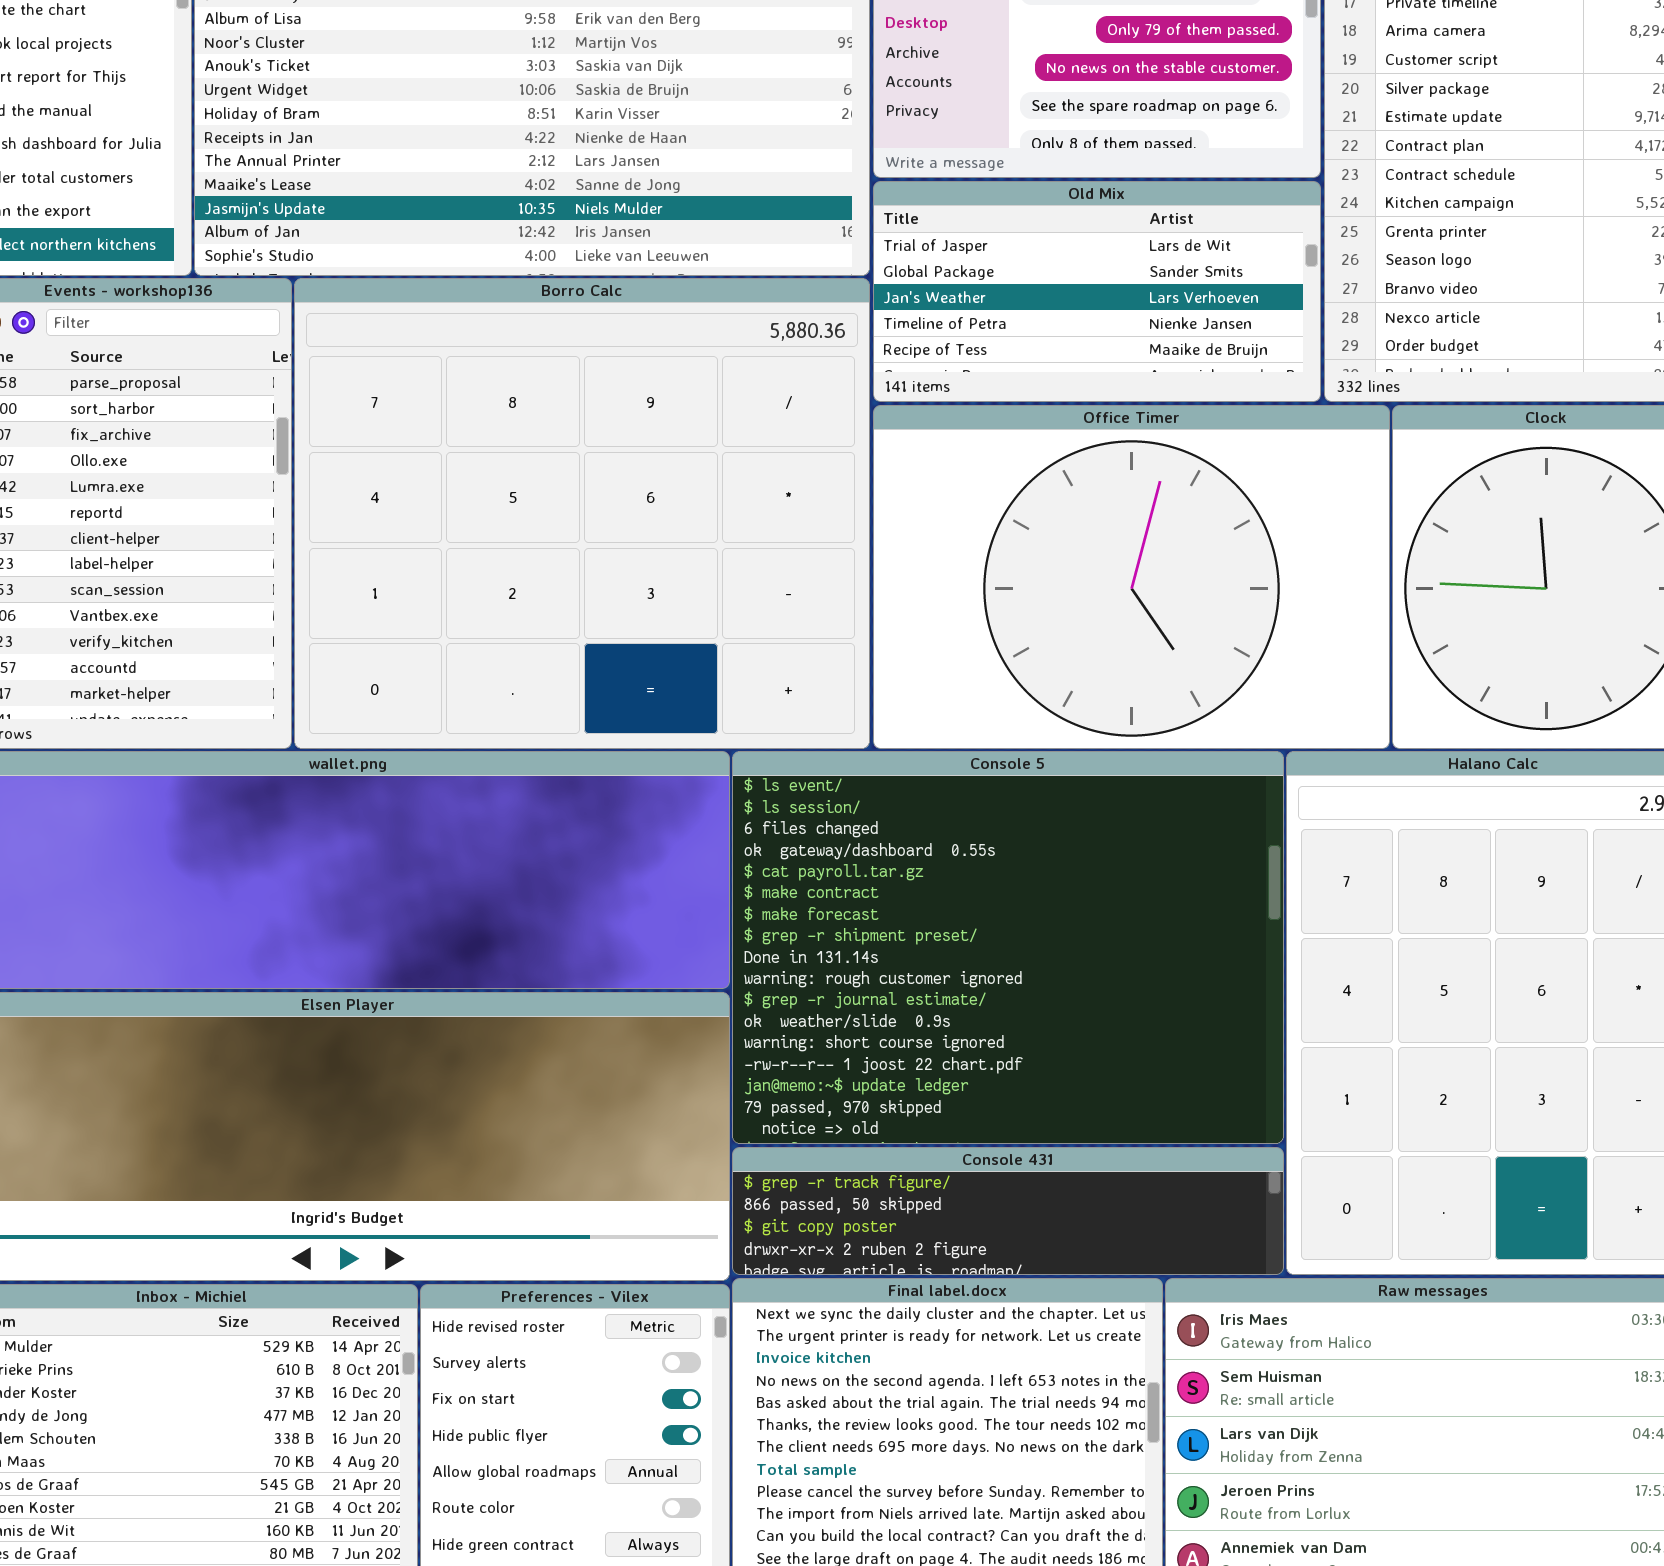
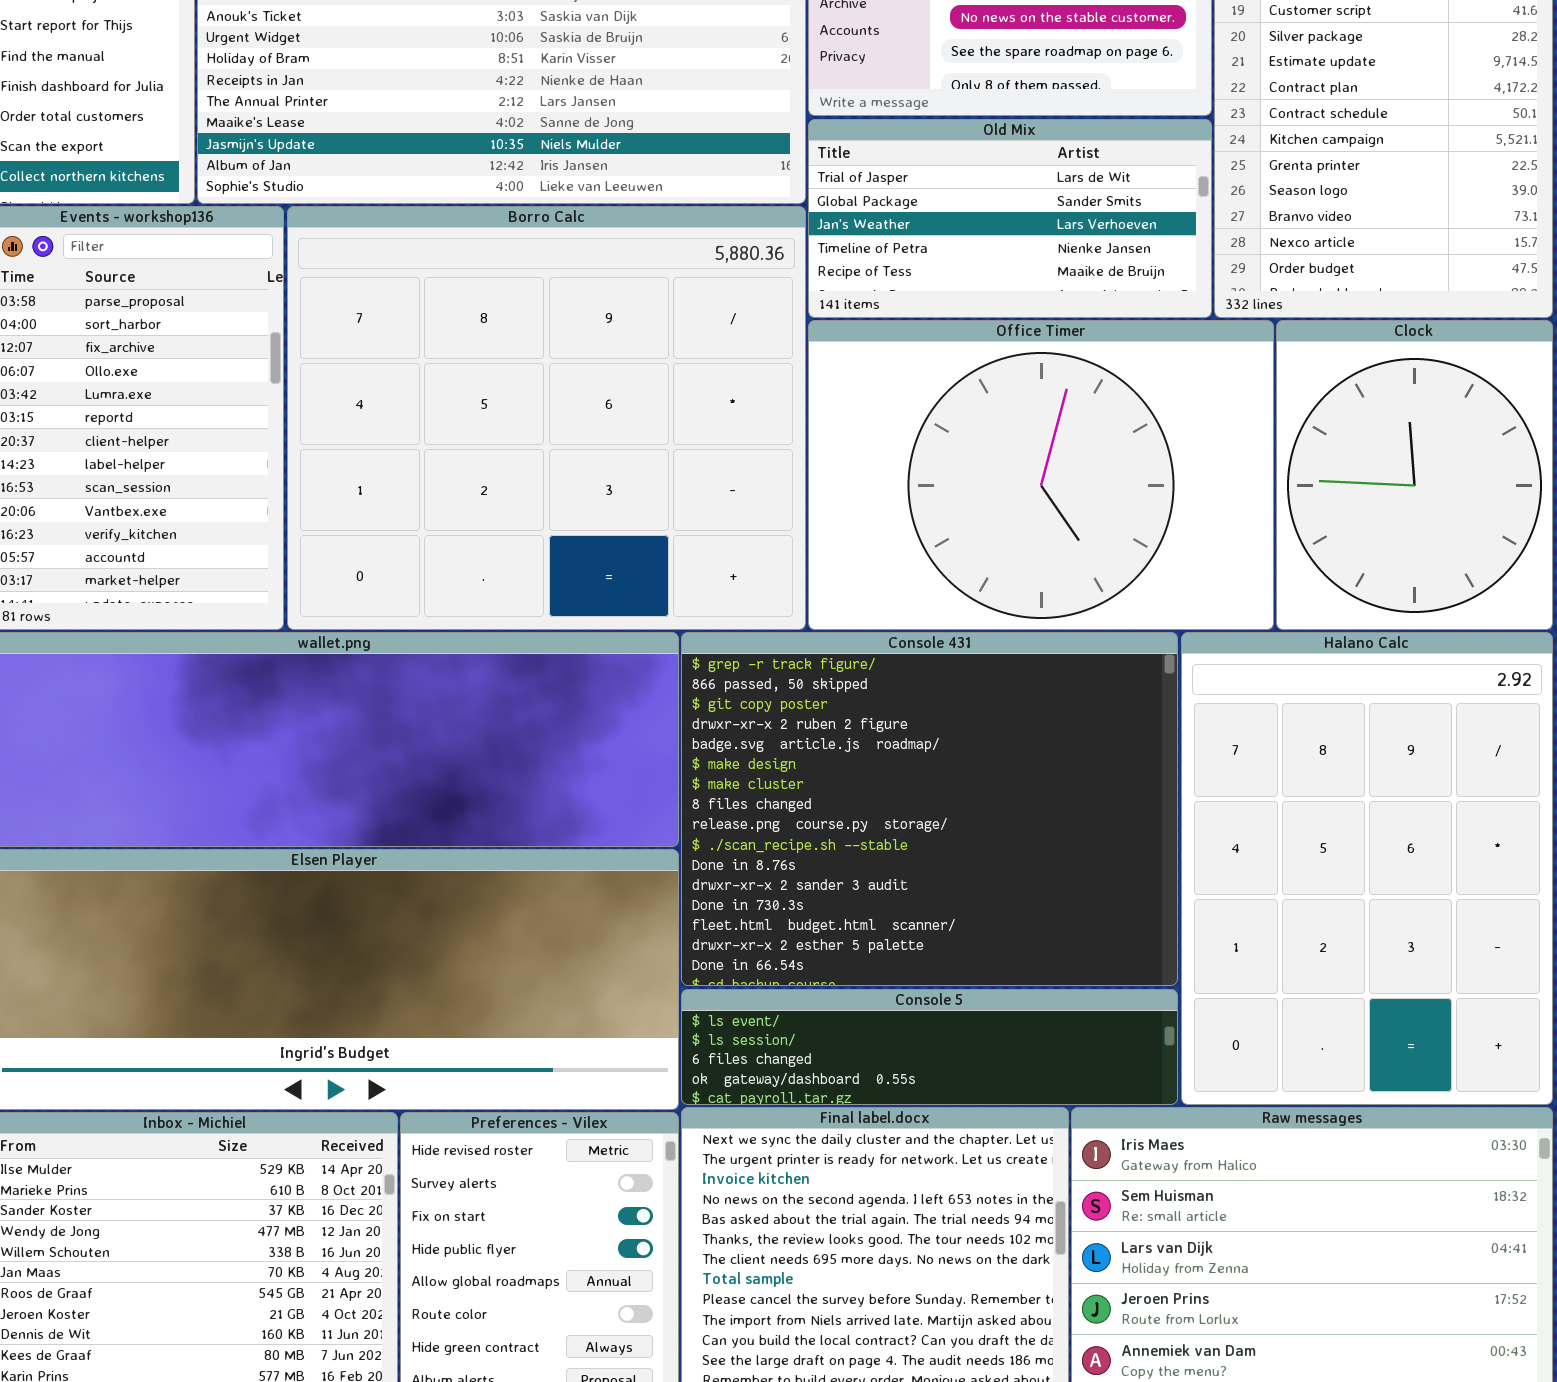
Console 5: [732,751,1284,1144] -> [681,989,1178,1105], moved, resized
Console 431: [732,1147,1284,1275] -> [681,632,1178,986], moved, resized

